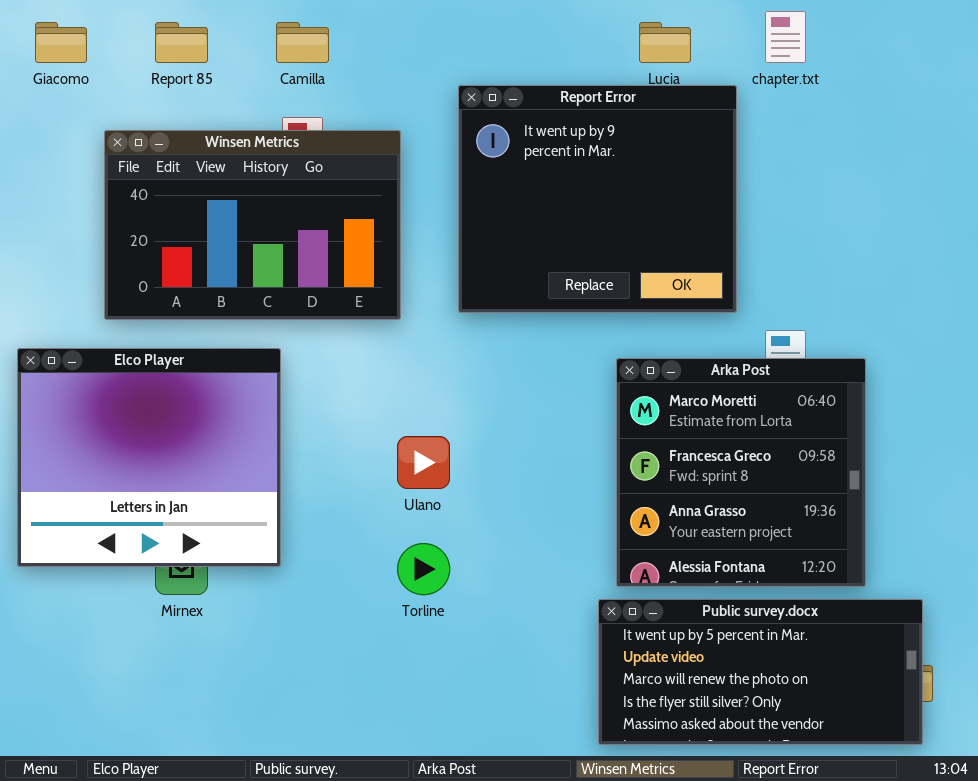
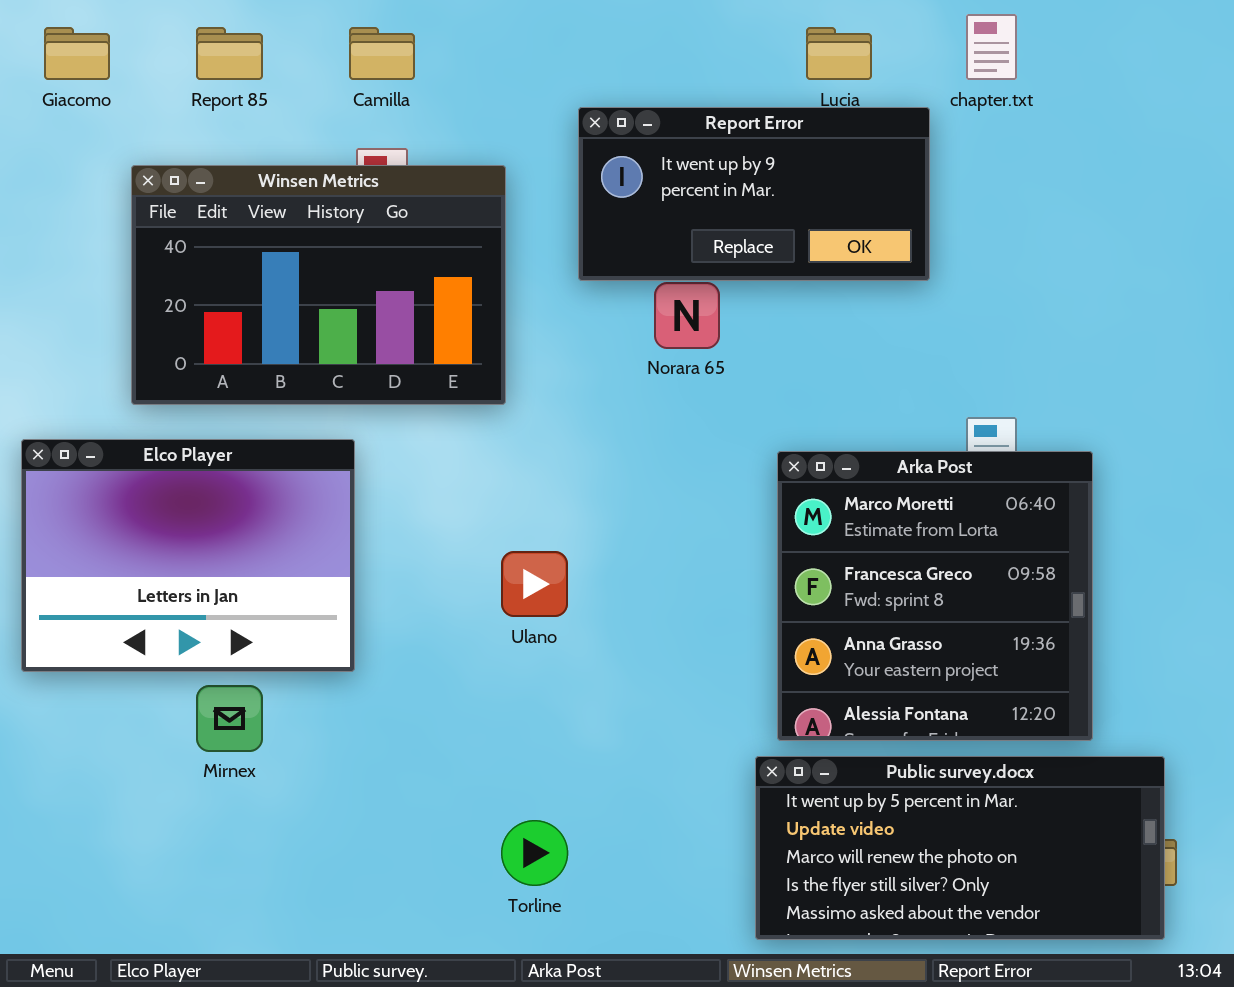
Report Error: [458,85,737,313] -> [578,107,930,281], resized
Elco Player: [17,348,281,567] -> [21,439,355,672], resized
Torline: [397,543,450,595] -> [501,820,568,886], moved

